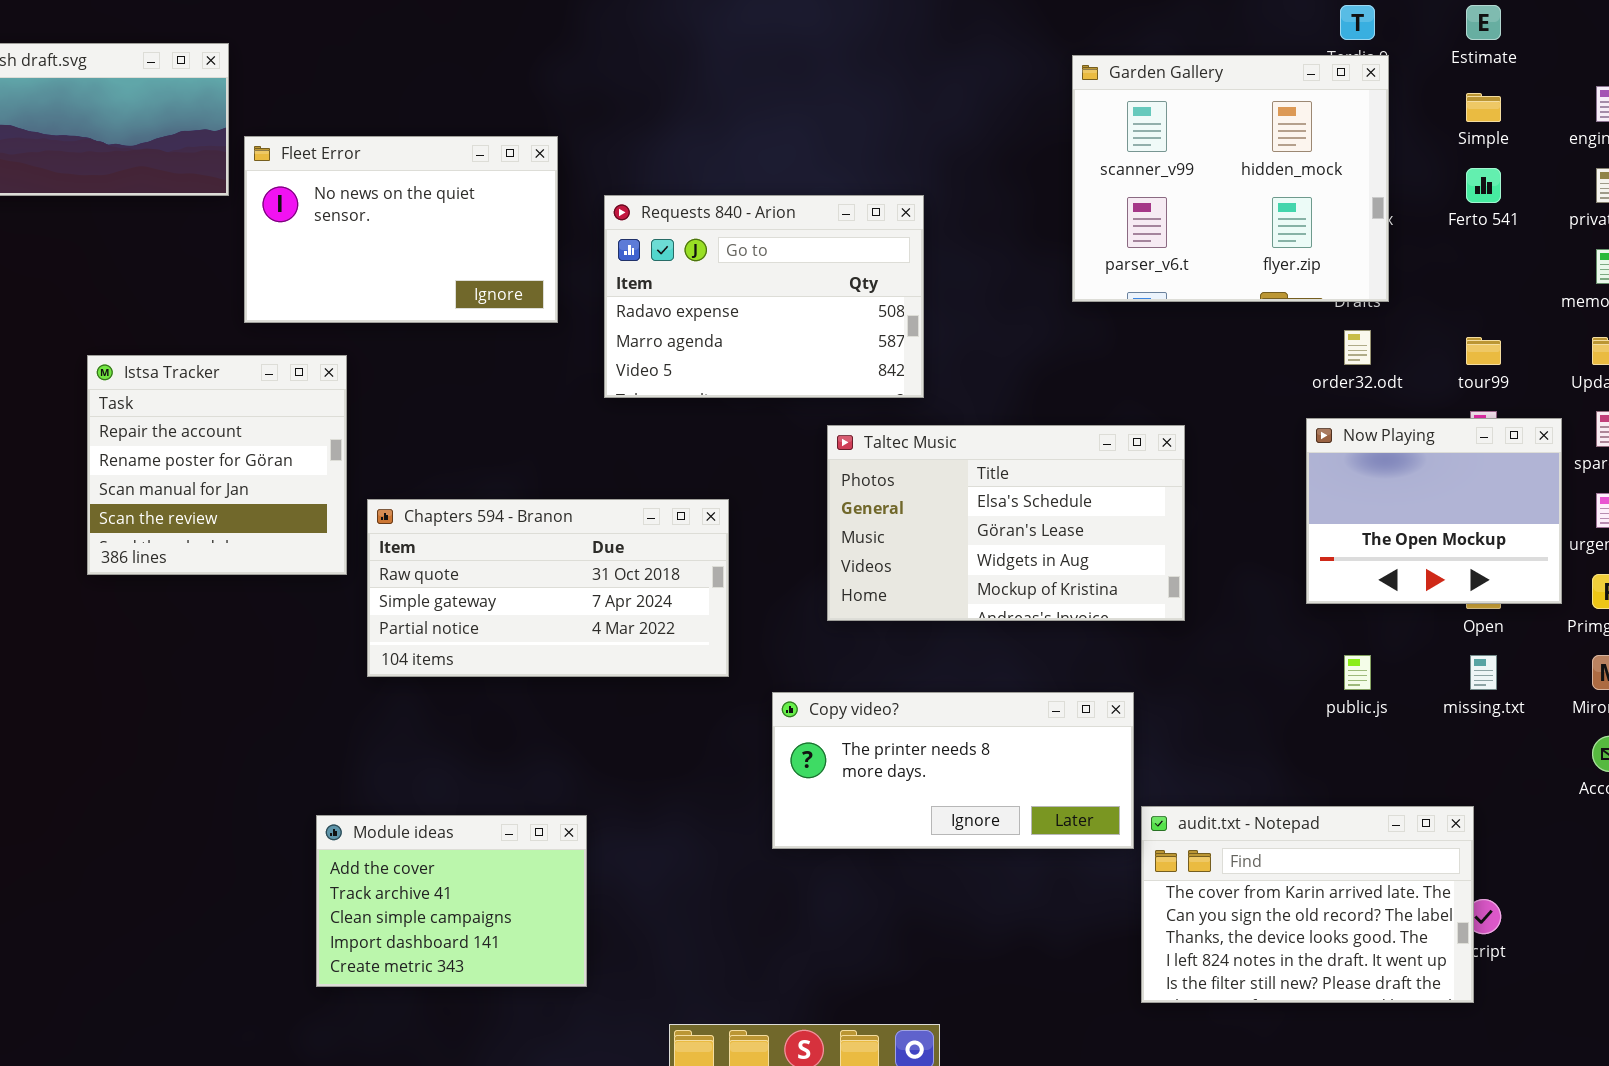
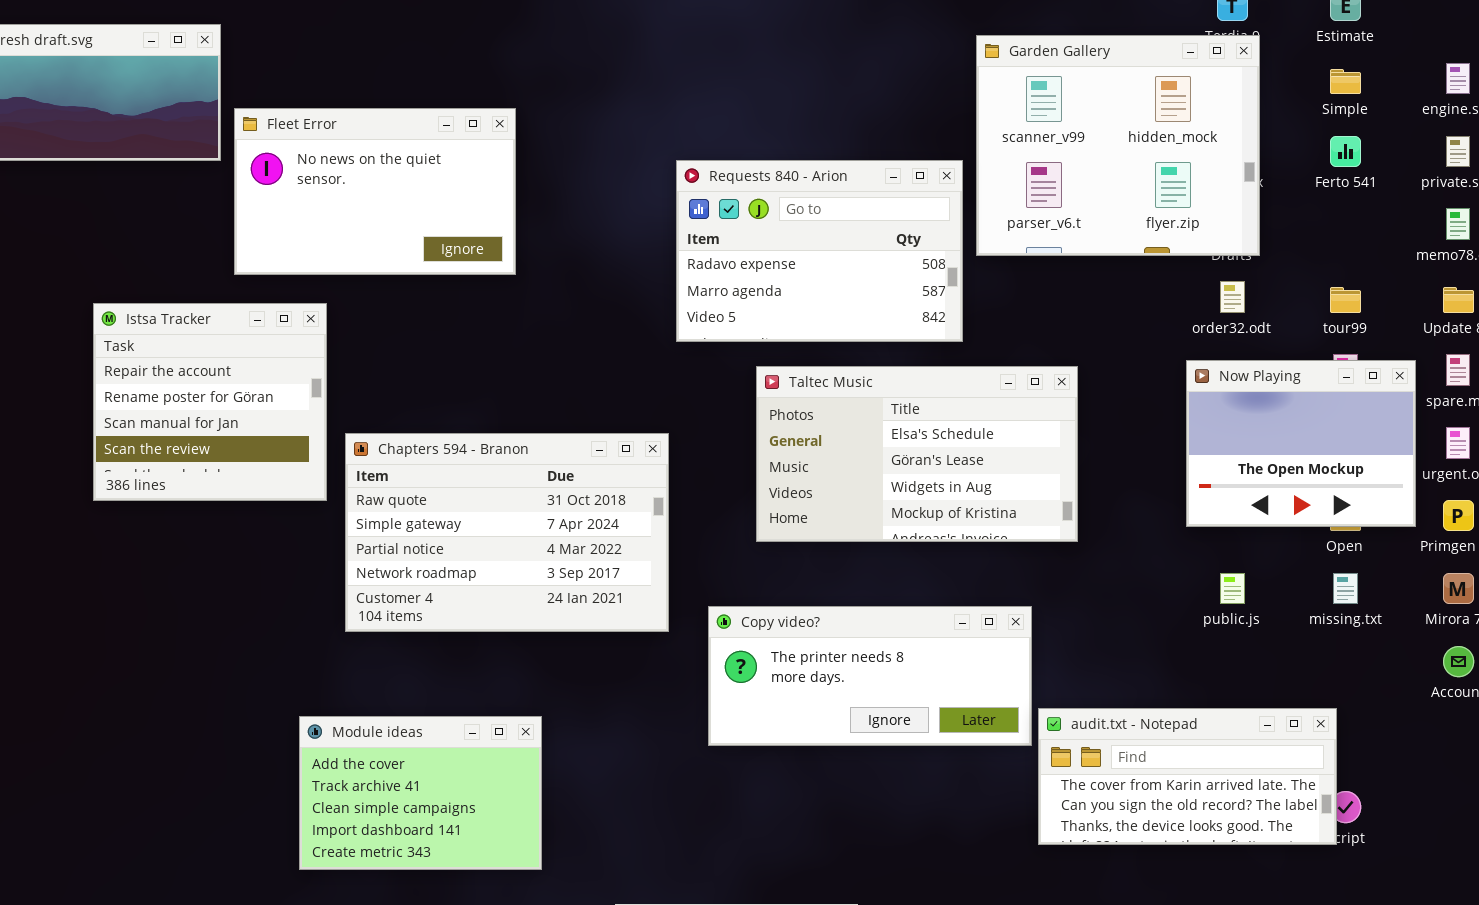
Requests 840 - Arion: [604,195,924,398] -> [676,160,963,342], moved
Chapters 594 - Branon: [367,499,729,677] -> [345,433,669,632], resized
audit.txt - Notepad: [1141,806,1474,1003] -> [1038,708,1337,845], resized

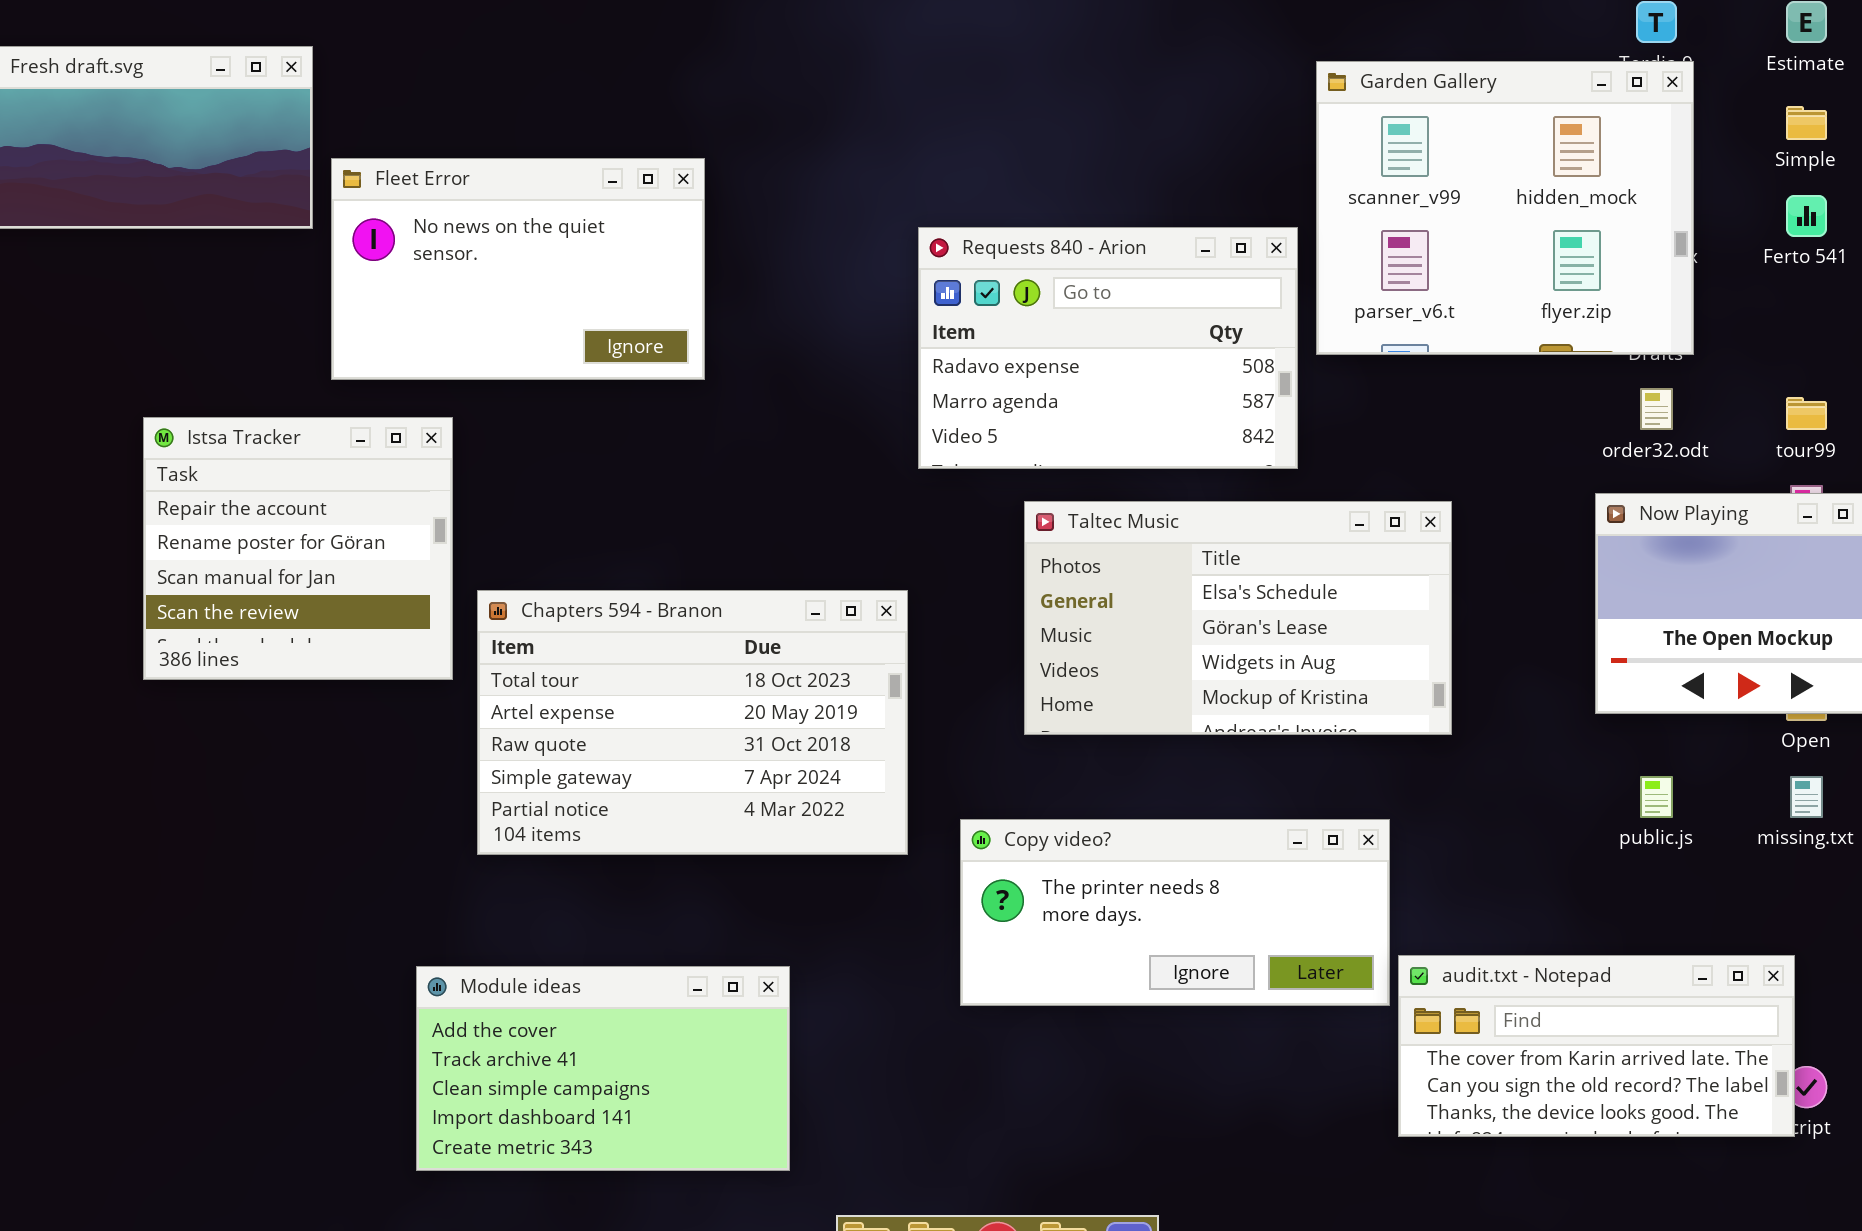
Chapters 594 - Branon: [345,433,669,632] -> [477,590,908,855], scrolled up 2 rows
Module ideas: [299,716,542,870] -> [416,966,790,1171], resized

